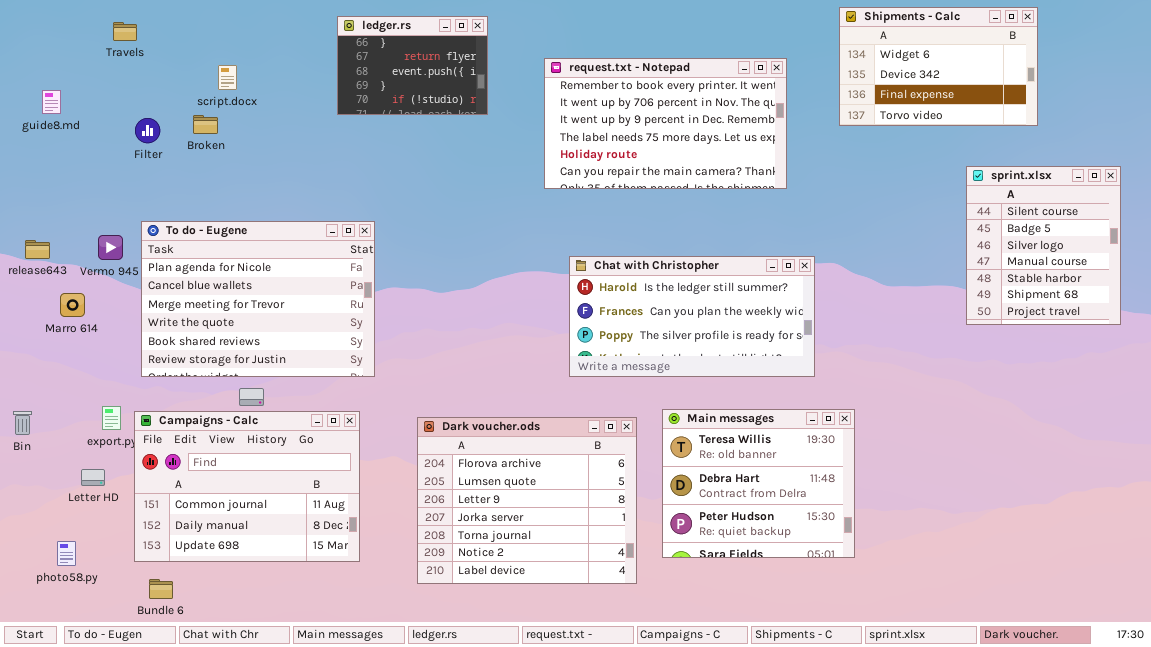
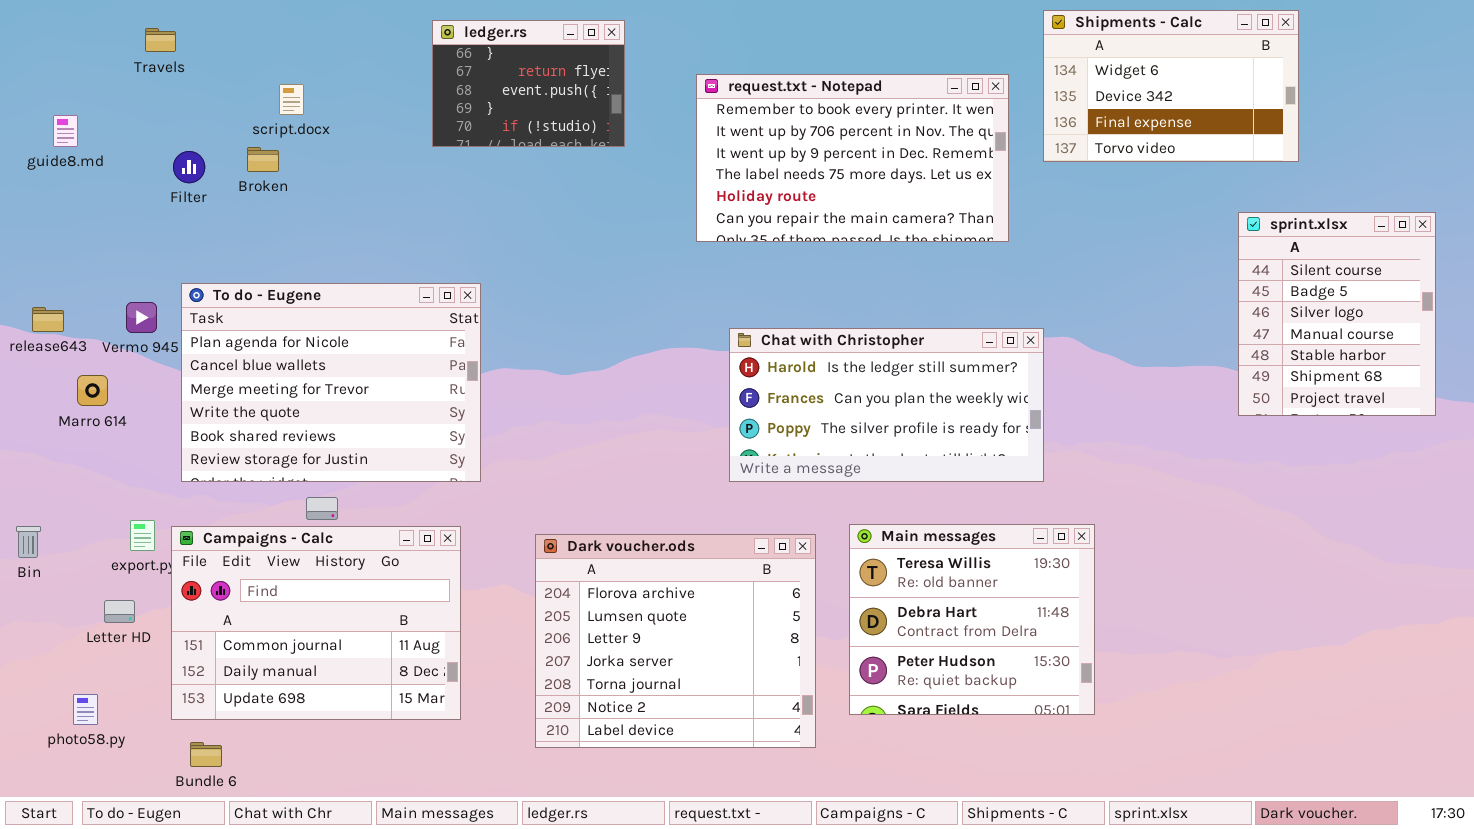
Shipments - Calc: [839,7,1038,126] -> [1043,10,1299,162], moved

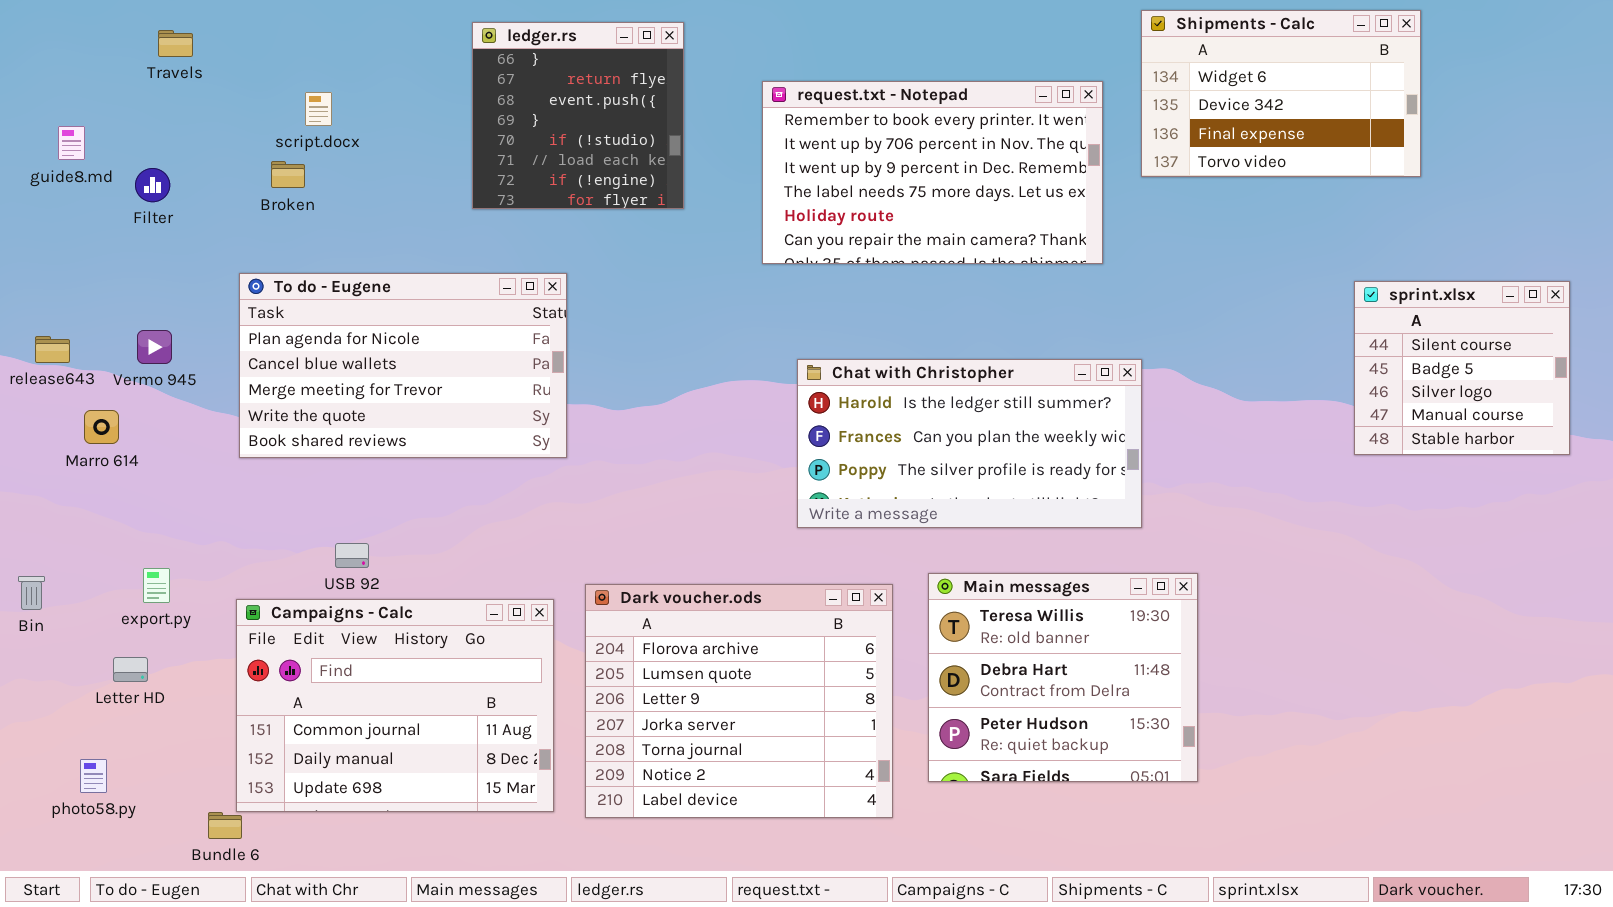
ledger.rs: [432,20,625,147] -> [472,22,684,209], resized
Filter: [173,151,205,183] -> [135,168,170,202], moved
sprint.xlsx: [1238,212,1436,416] -> [1354,281,1570,455], resized
To do - Eugene: [181,283,481,482] -> [239,273,567,458], moved, resized
Campaigns - Calc: [171,526,461,720] -> [236,599,554,812], moved

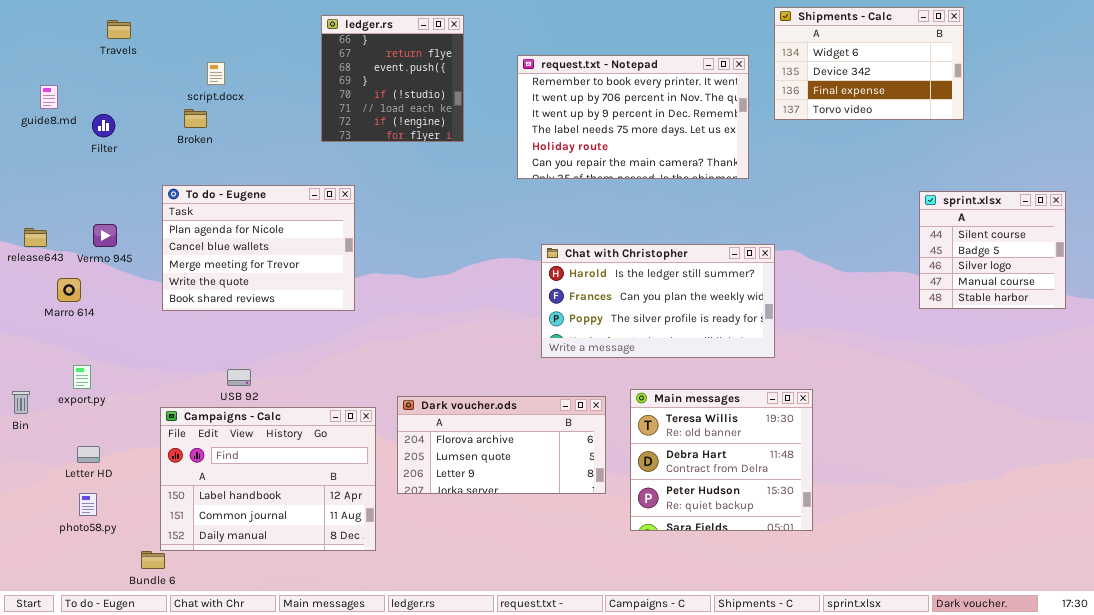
To do - Eugene: [239,273,567,458] -> [162,185,355,311], resized
export.py: [143,568,170,603] -> [73,365,91,389], moved
Dark voucher.ods: [585,584,893,818] -> [397,396,606,494], resized
Campaigns - Calc: [236,599,554,812] -> [160,407,376,551], scrolled up 1 row
photo58.py: [80,759,107,793] -> [79,493,97,516], moved

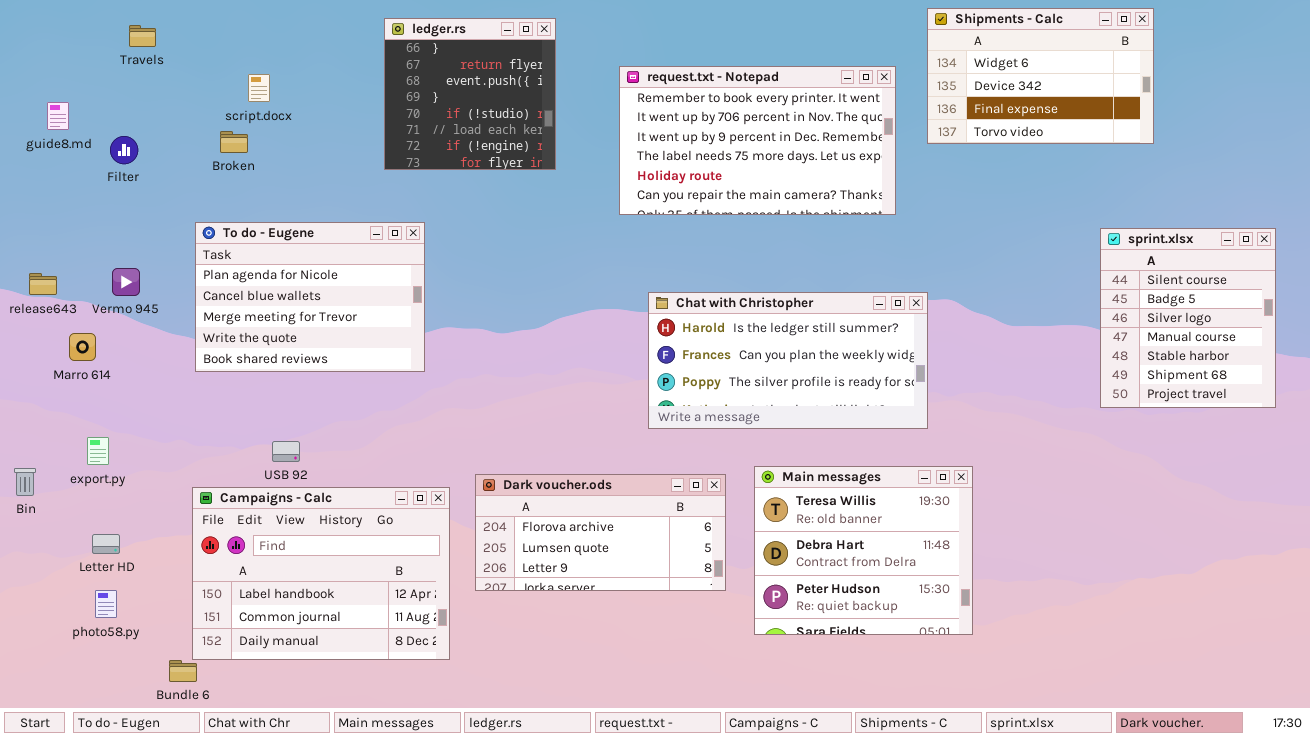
sprint.xlsx: [919,191,1066,309] -> [1100,228,1276,408], resized

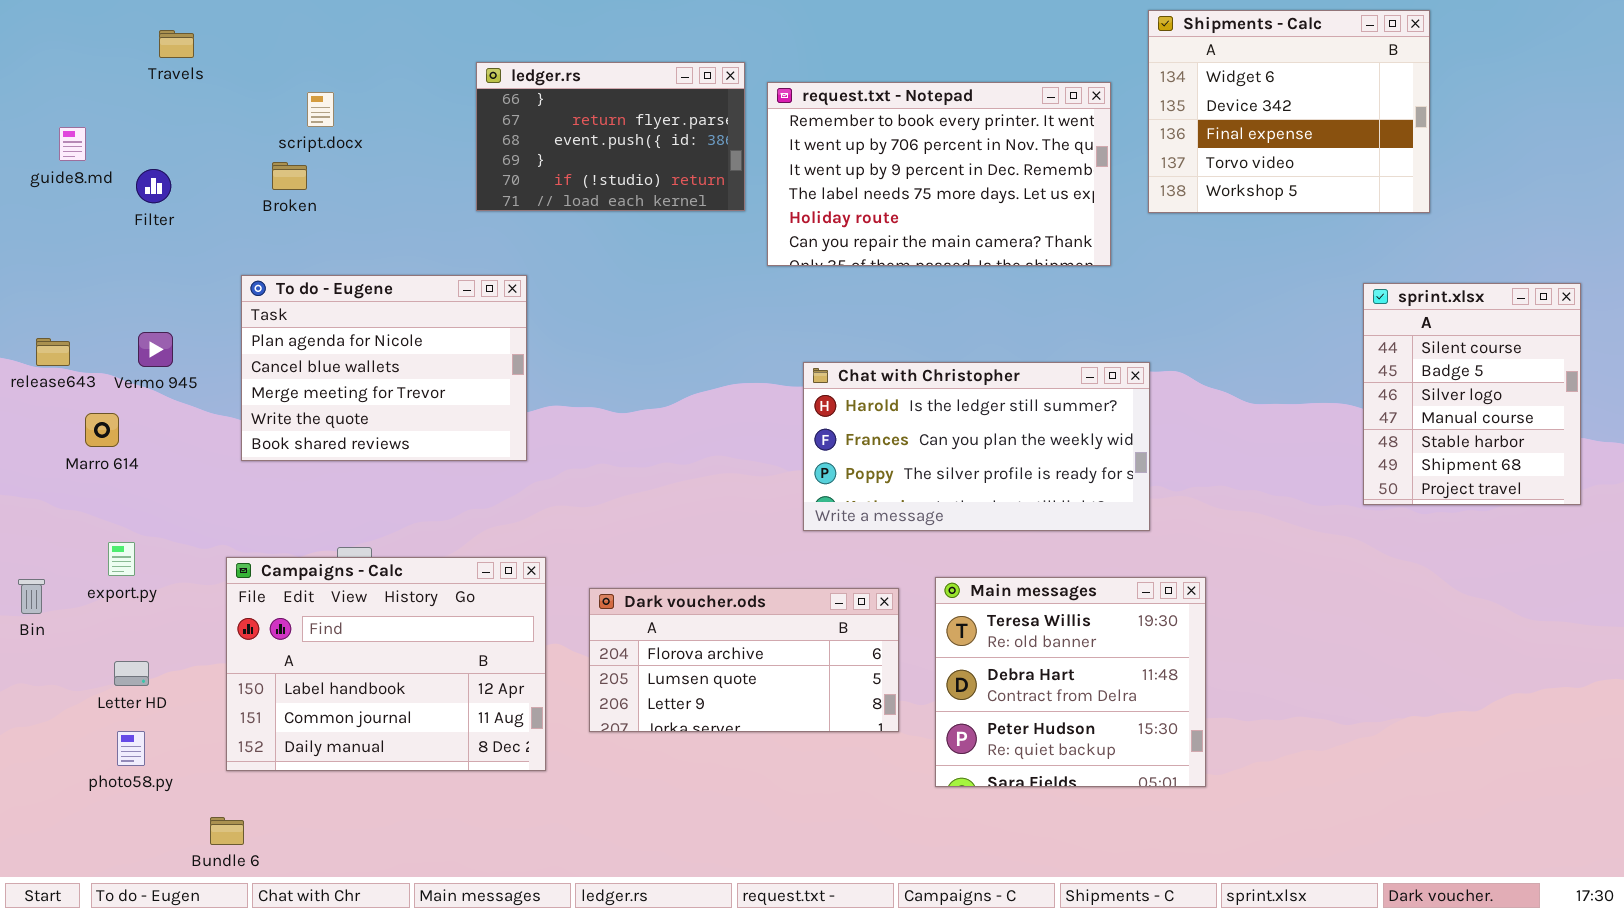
Shipments - Calc: [927,8,1154,144] -> [1148,10,1430,213], resized
ledger.rs: [384,18,556,170] -> [476,62,745,211], resized
Campaigns - Calc: [192,487,450,660] -> [226,557,546,771], moved

